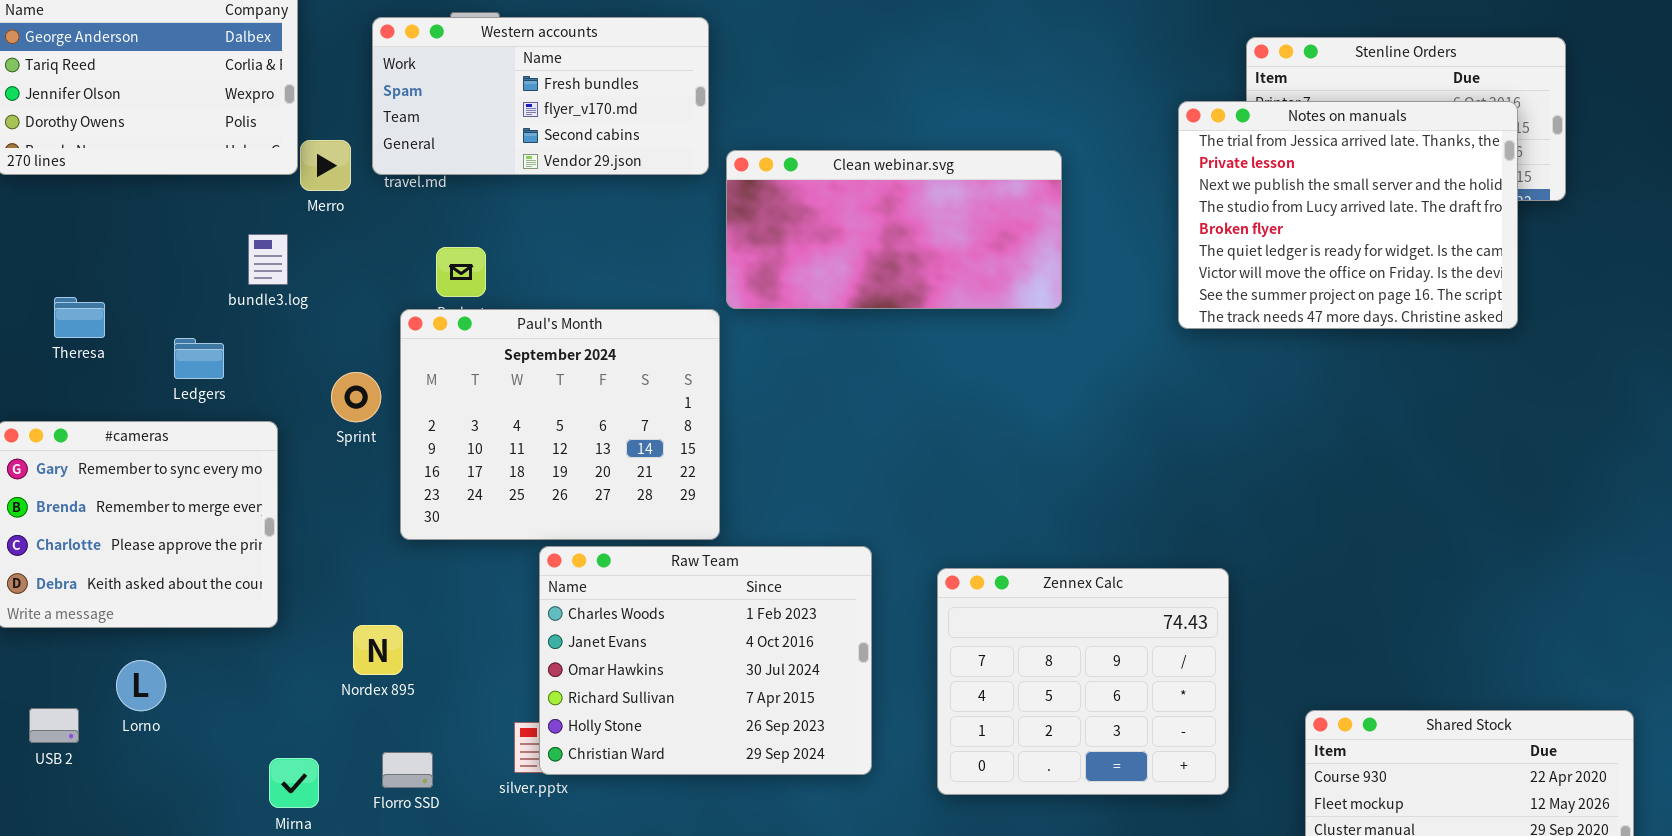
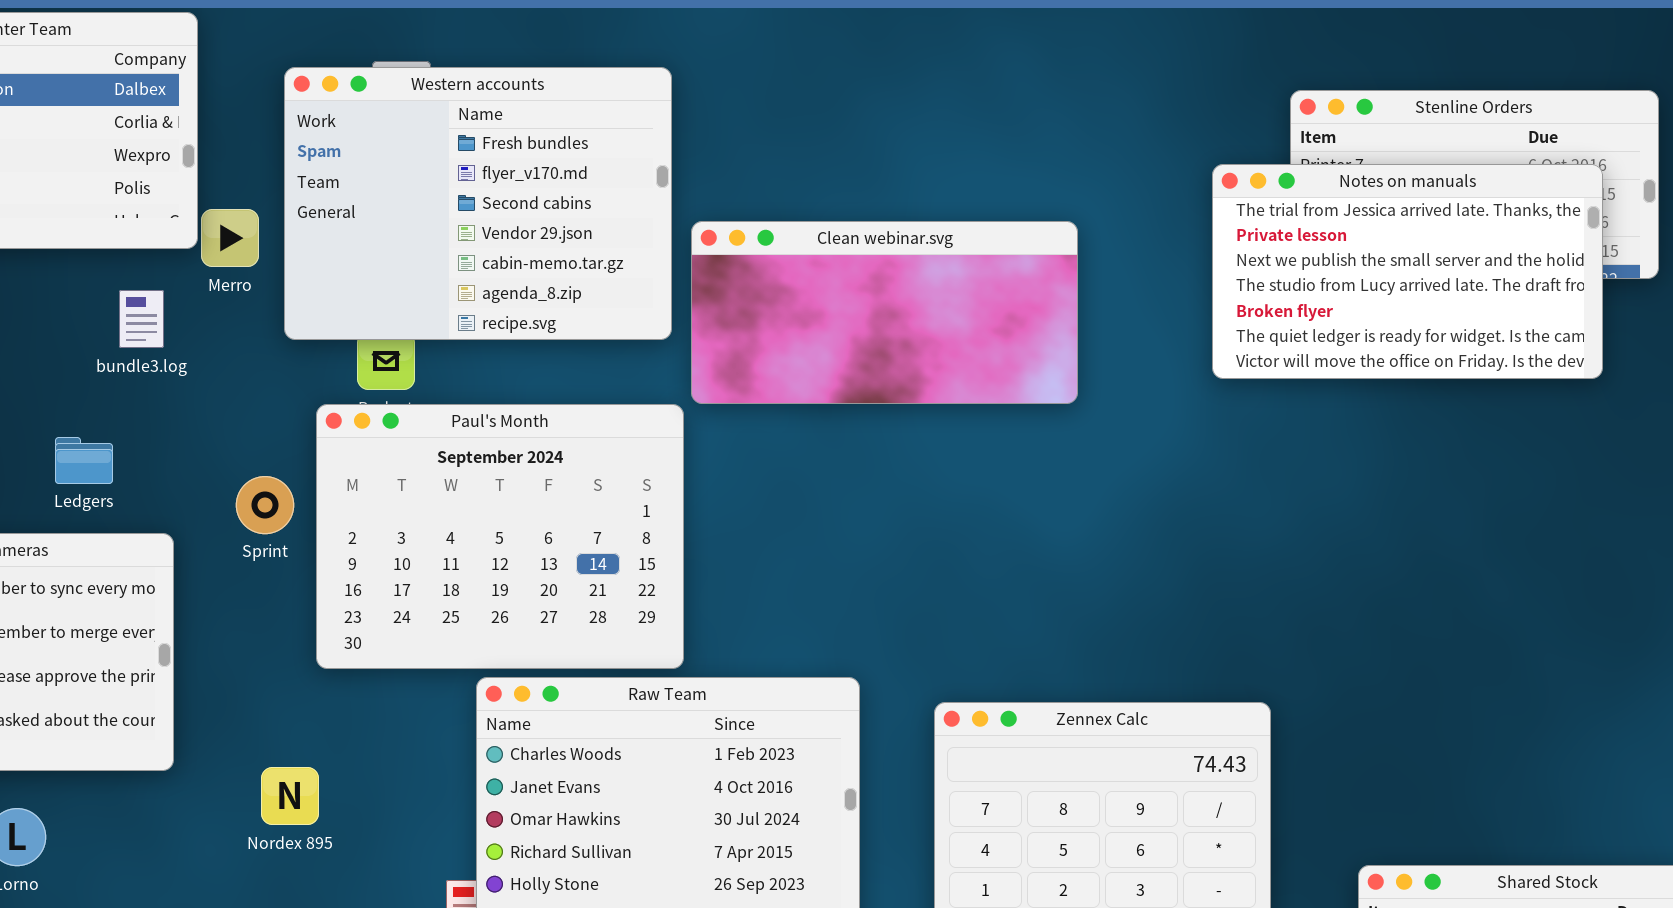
Western accounts: [372,17,709,175] -> [284,67,672,340], resized
Notes on manuals: [1178,101,1518,329] -> [1212,164,1603,379], resized
bundle3.log: [248,234,288,285] -> [119,290,164,348], moved

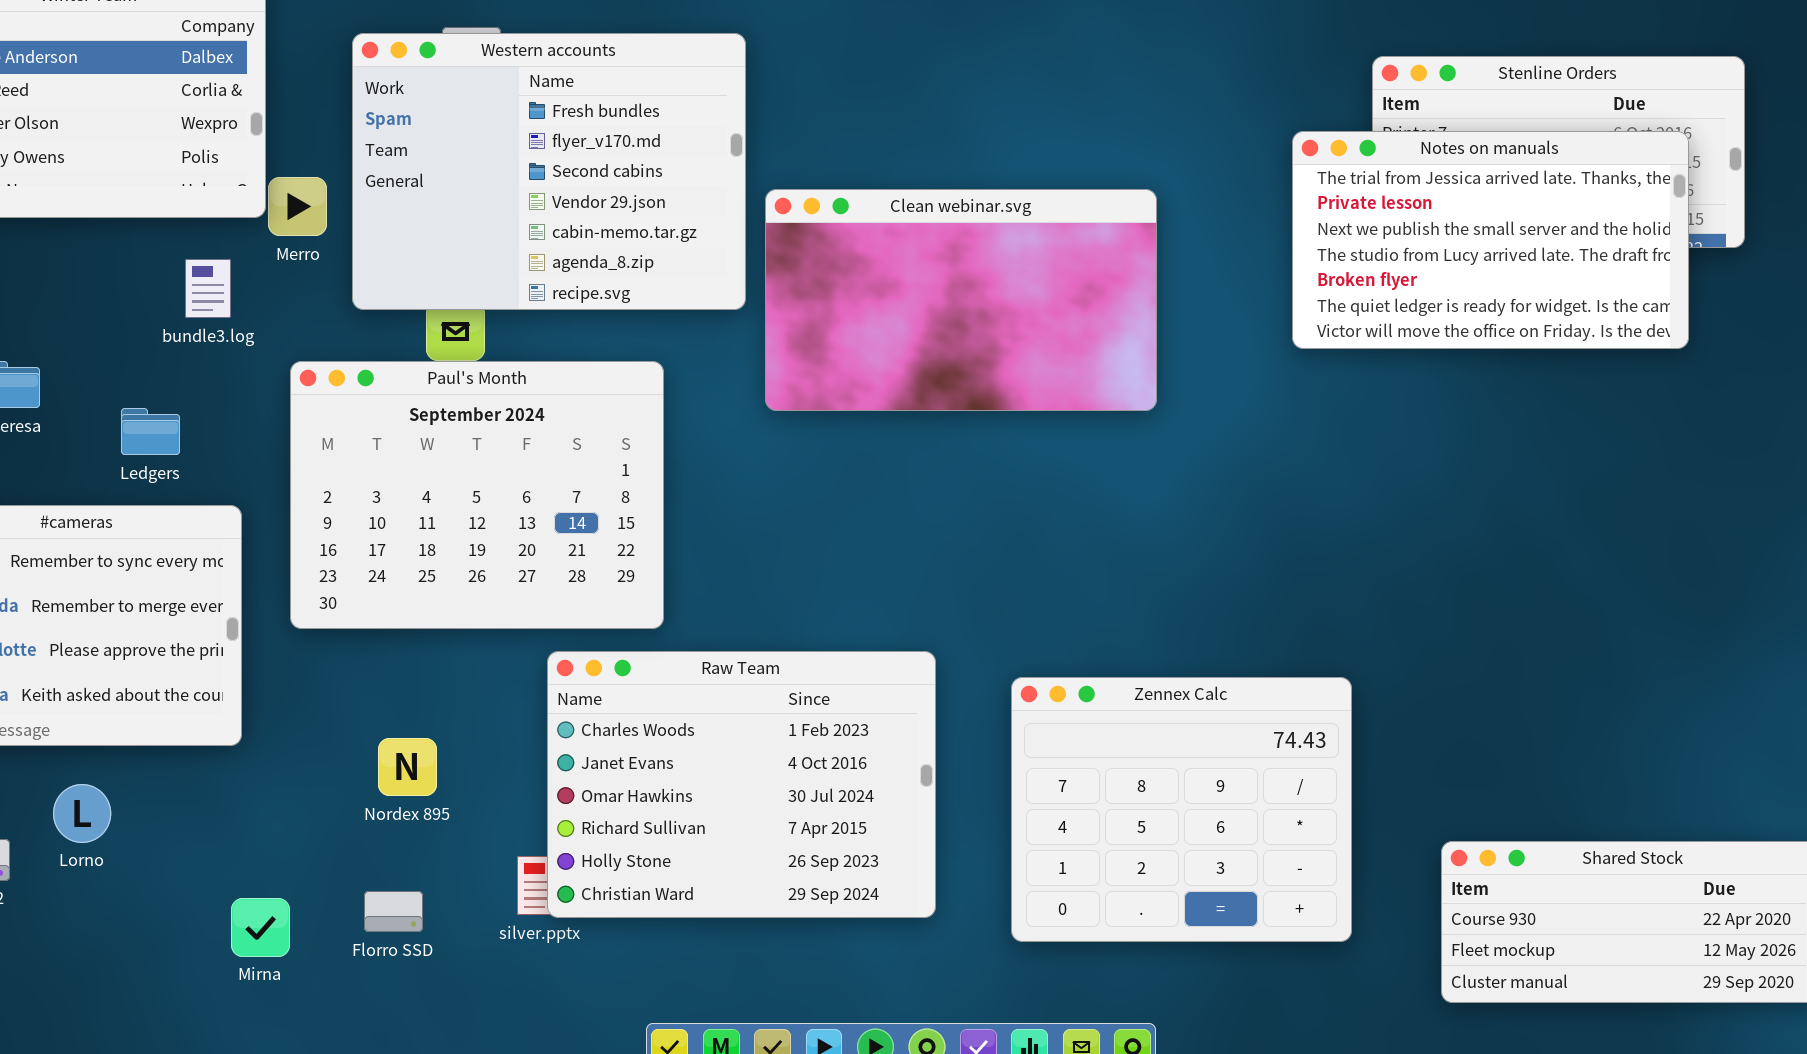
Clean webinar.svg: [691,221,1078,404] -> [765,189,1157,411], resized
Paul's Month: [316,404,684,669] -> [290,361,664,629], moved
Nordex 895: [261,767,319,825] -> [378,738,437,796], moved

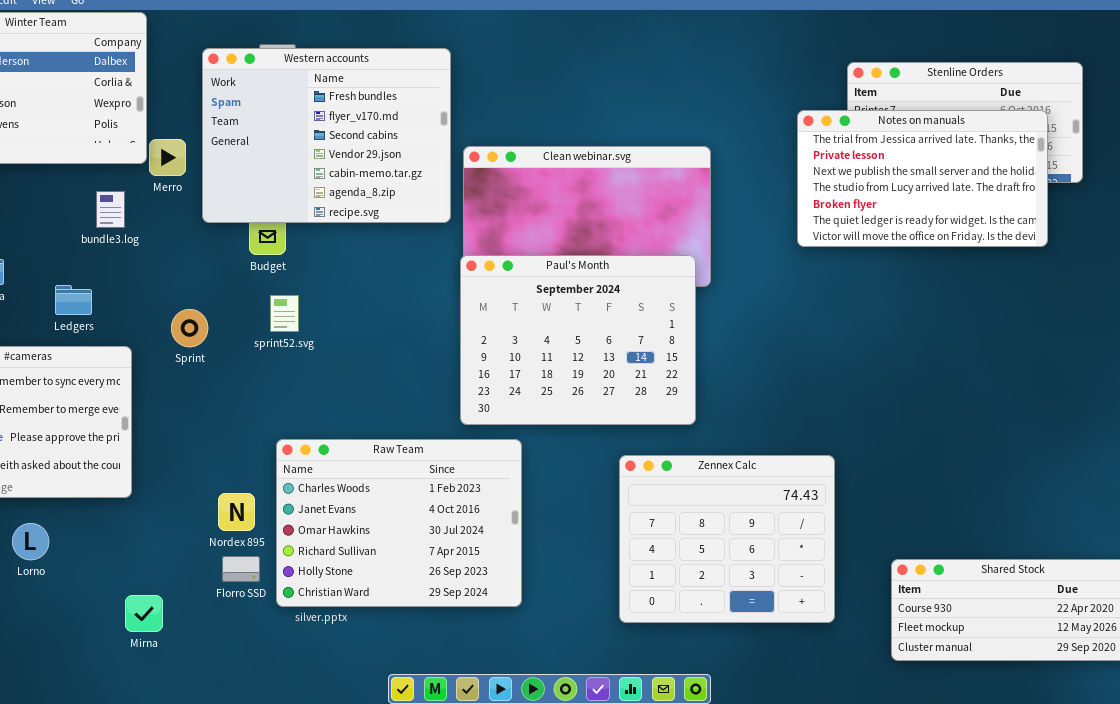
Paul's Month: [290,361,664,629] -> [460,255,696,425], moved
Raw Team: [547,651,936,918] -> [276,439,522,607], moved
Florro SSD: [364,891,423,932] -> [222,556,260,582], moved

